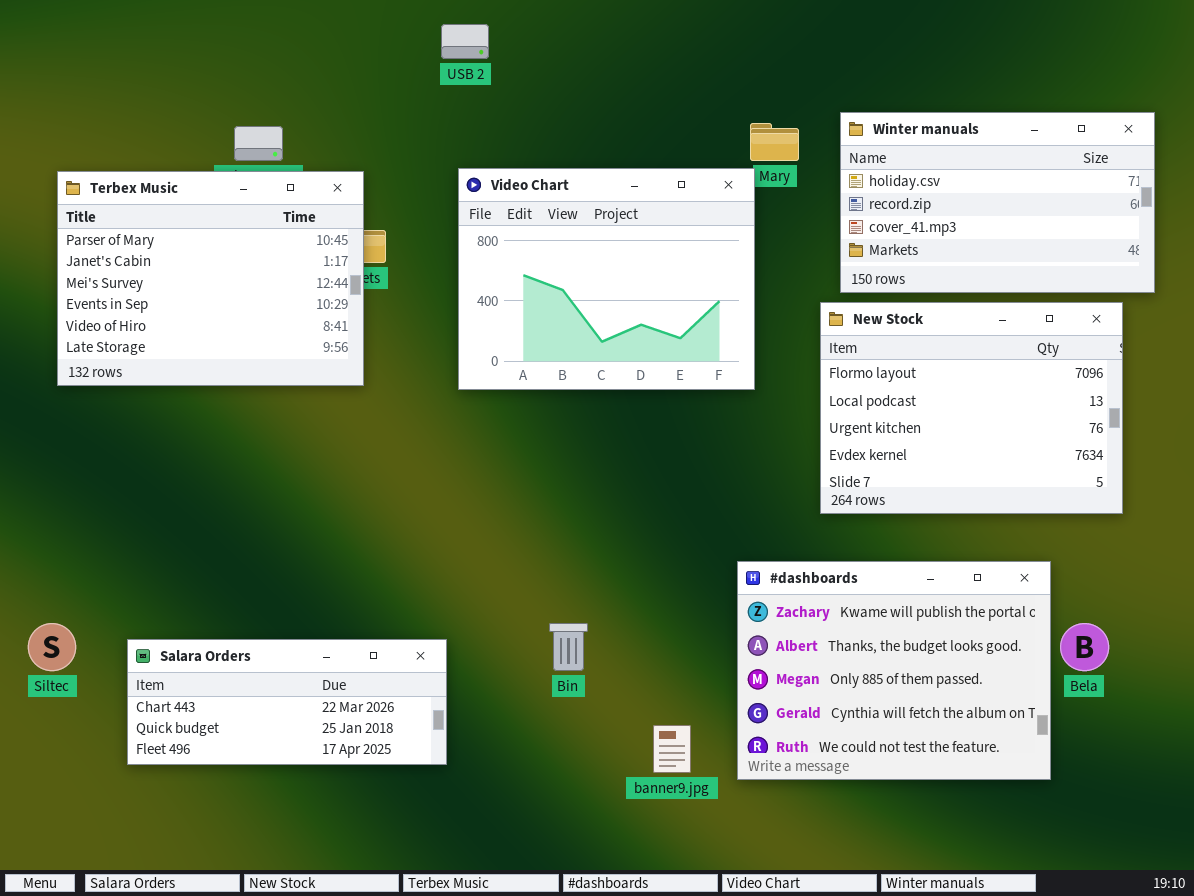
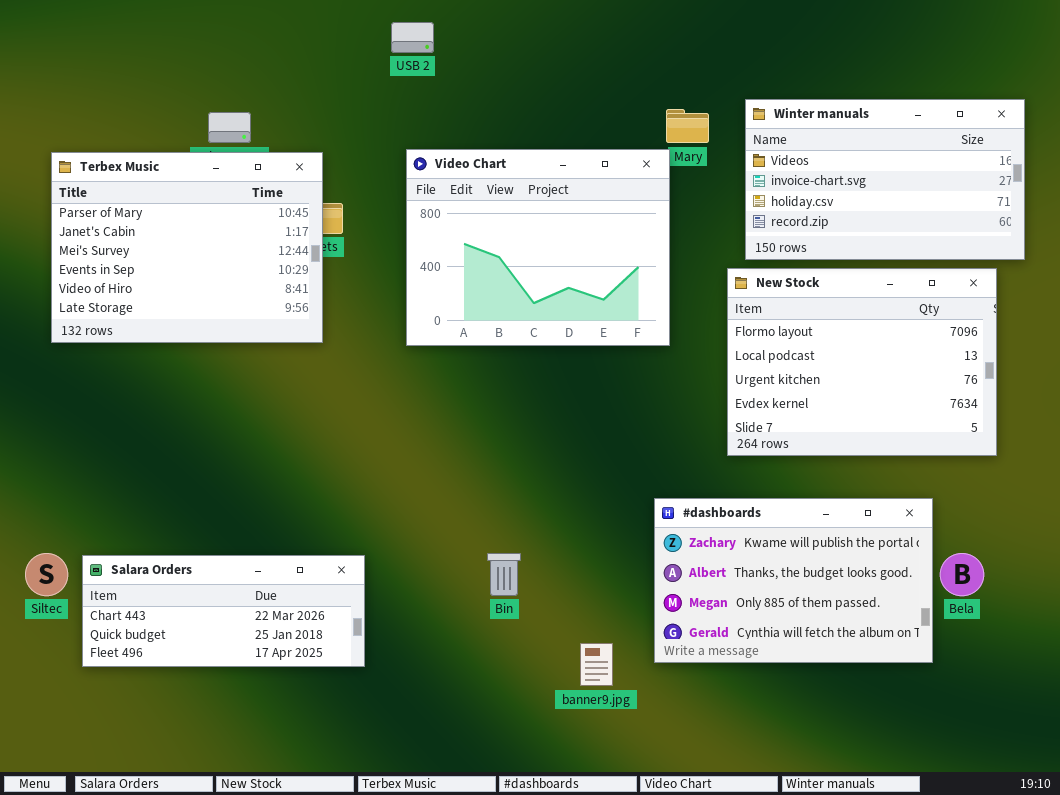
Winter manuals: [840,112,1155,293] -> [745,99,1025,260], scrolled up 2 rows
#dashboards: [737,561,1051,780] -> [654,498,933,663], resized
Salara Orders: [127,639,447,765] -> [82,555,365,667], moved

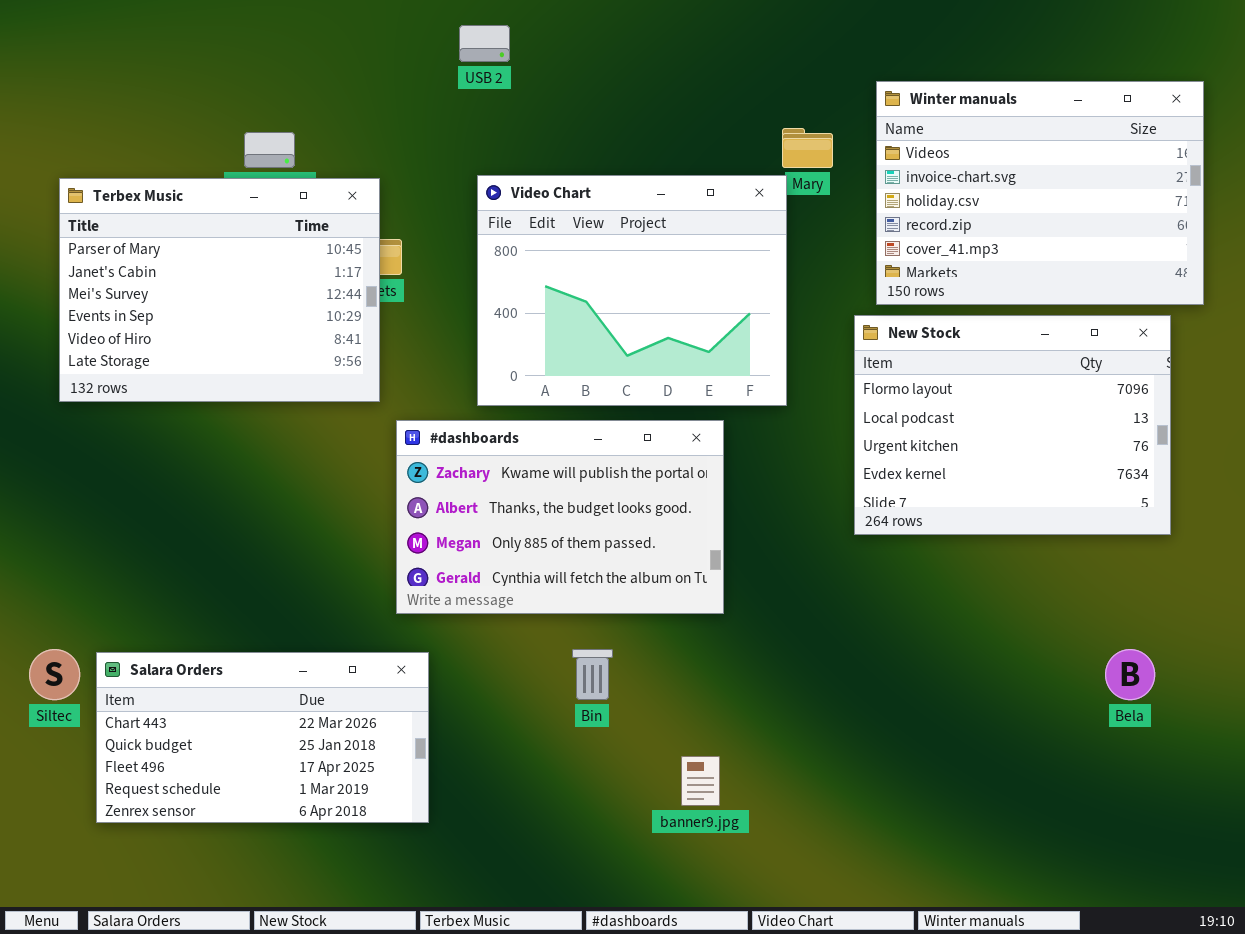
Winter manuals: [745,99,1025,260] -> [876,81,1204,305], resized
#dashboards: [654,498,933,663] -> [396,420,724,614], moved
Salara Orders: [82,555,365,667] -> [96,652,429,823], resized

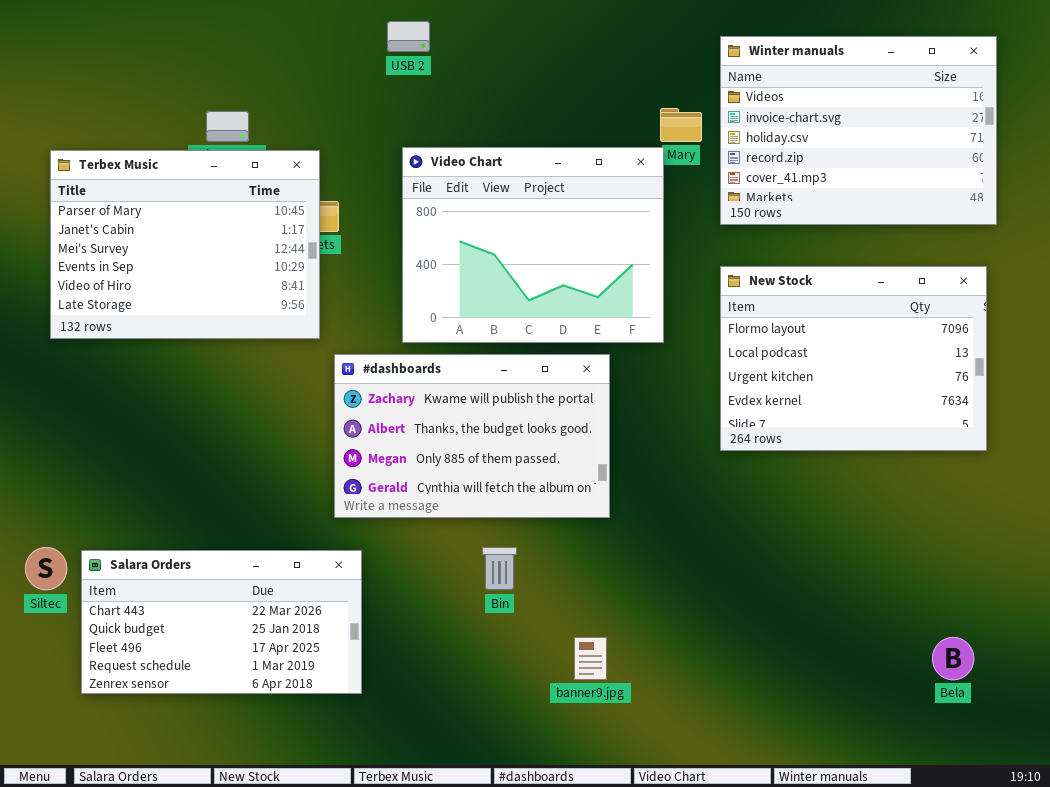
Winter manuals: [876,81,1204,305] -> [720,36,997,225], moved
Bela: [1105,649,1155,700] -> [932,637,974,680], moved

